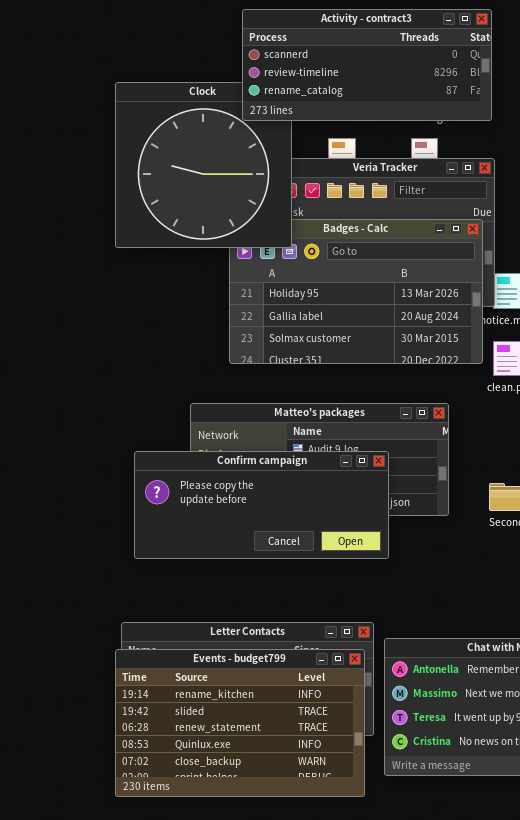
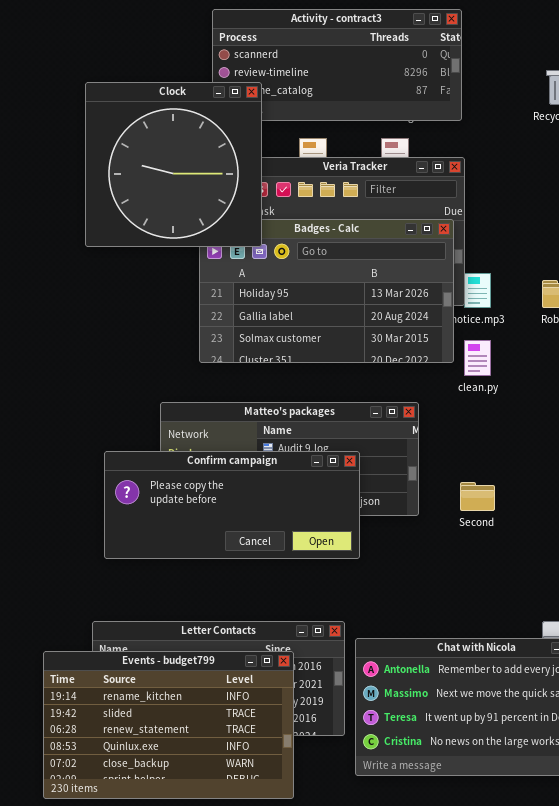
Clock: [115,82,292,248] -> [85,82,262,247], raised
Events - budget799: [115,649,365,797] -> [43,651,294,799], moved

